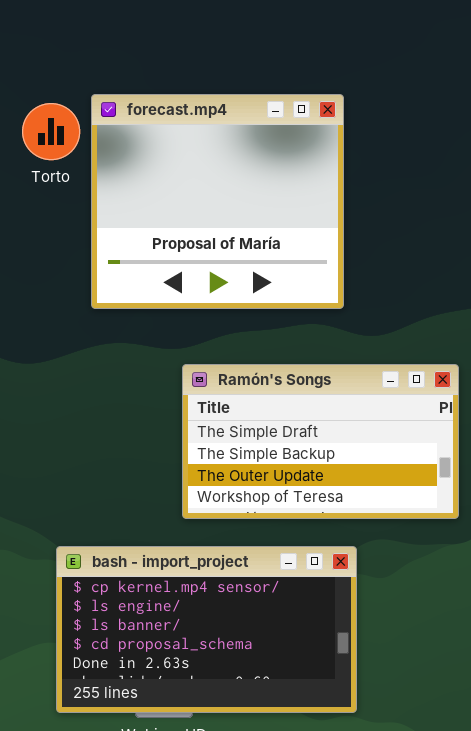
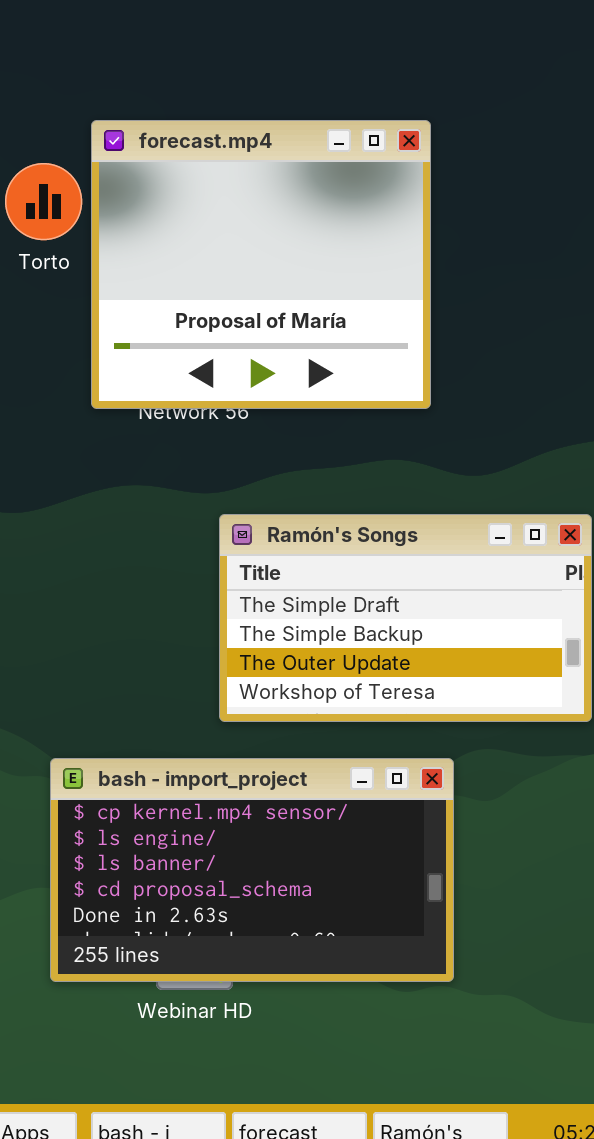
forecast.mp4: [91,94,344,309] -> [91,120,431,409], moved

